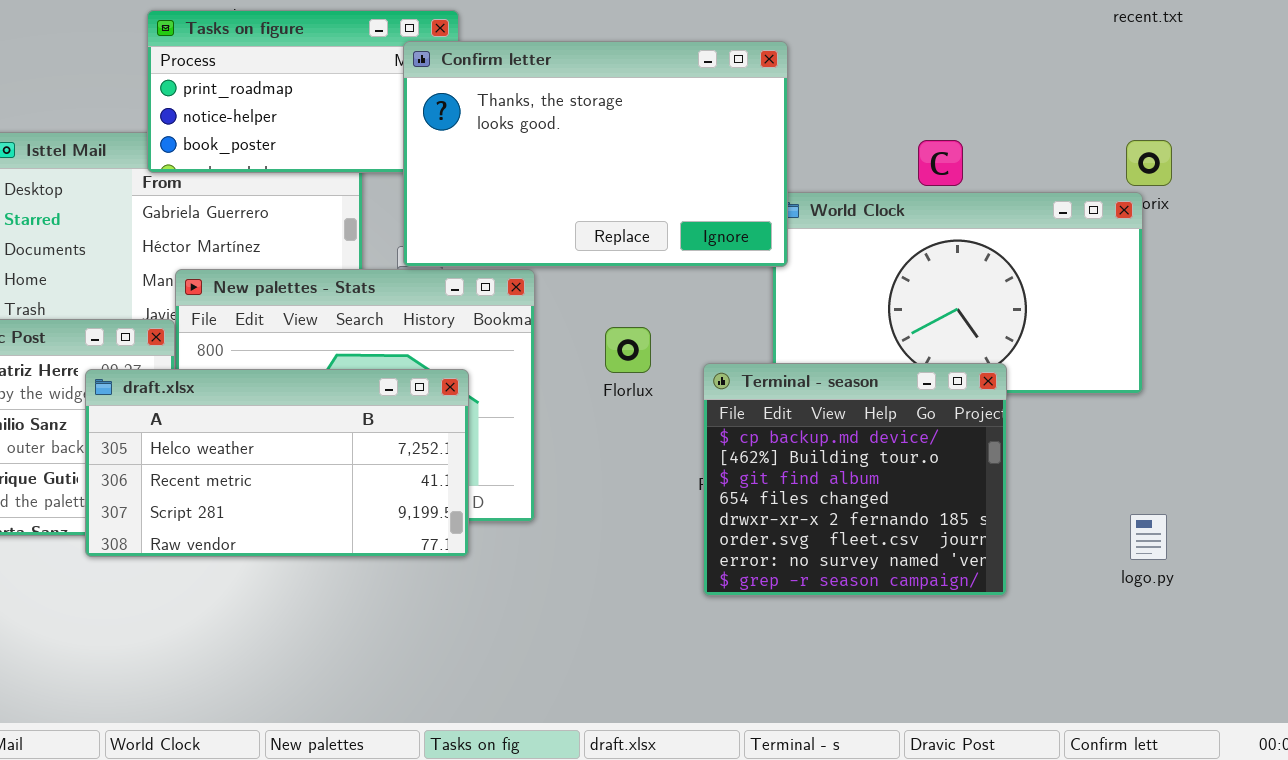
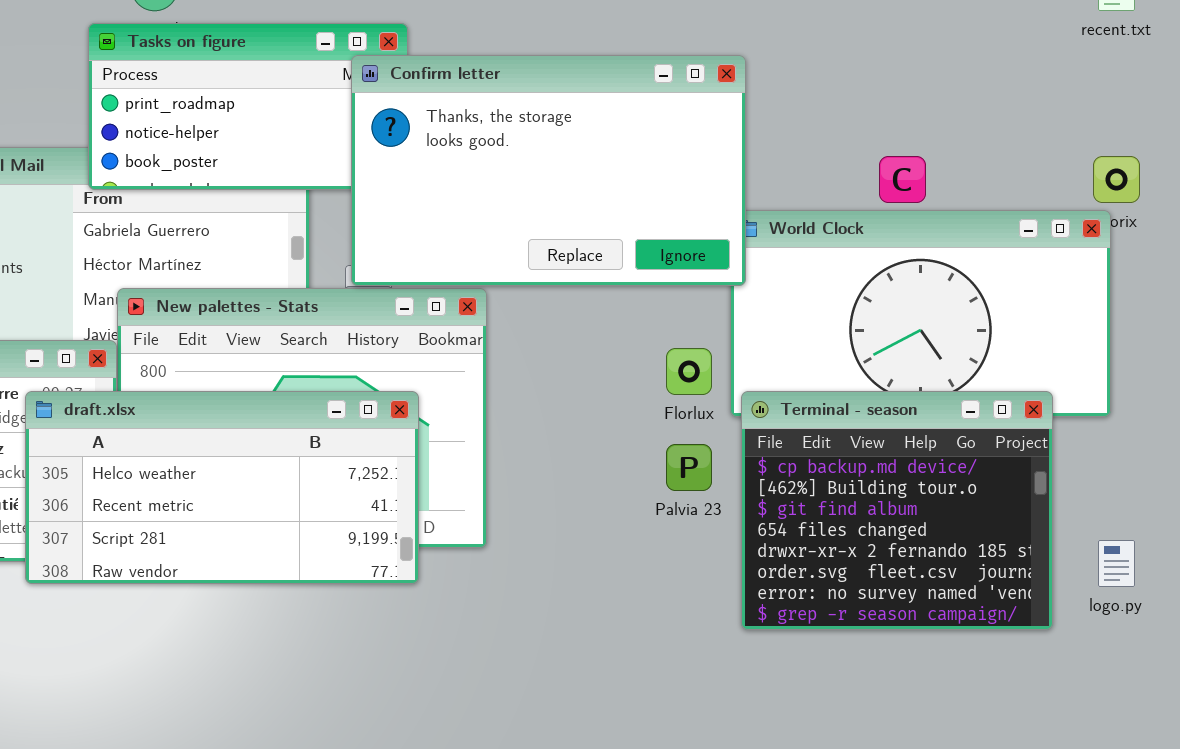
Florlux: [605,327,651,373] -> [666,348,712,395], moved
Terminal - season: [703,363,1007,596] -> [741,391,1053,630], moved

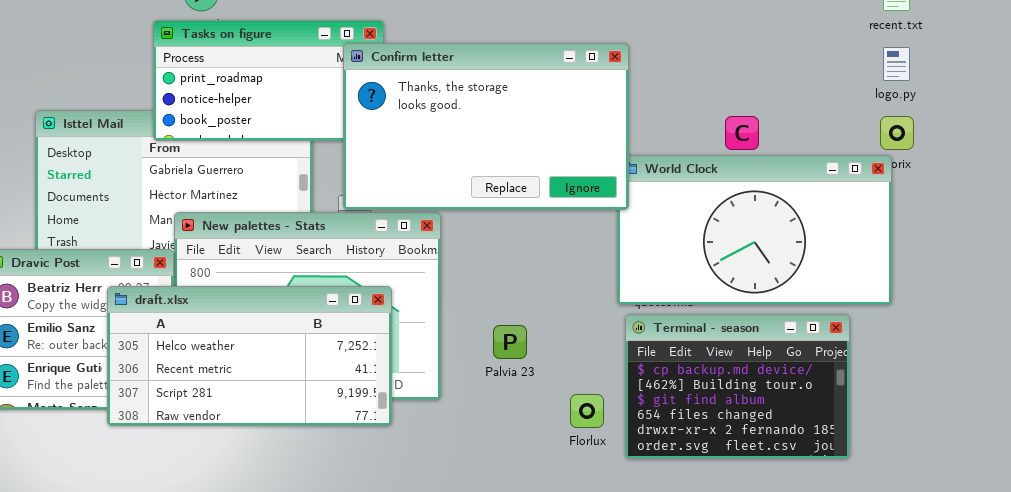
Florlux: [666,348,712,395] -> [570,394,604,428], moved
Terminal - season: [741,391,1053,630] -> [625,314,850,459], resized
Palvia 23: [666,444,712,491] -> [493,325,527,359], moved
logo.py: [1098,540,1135,587] -> [883,47,910,81], moved

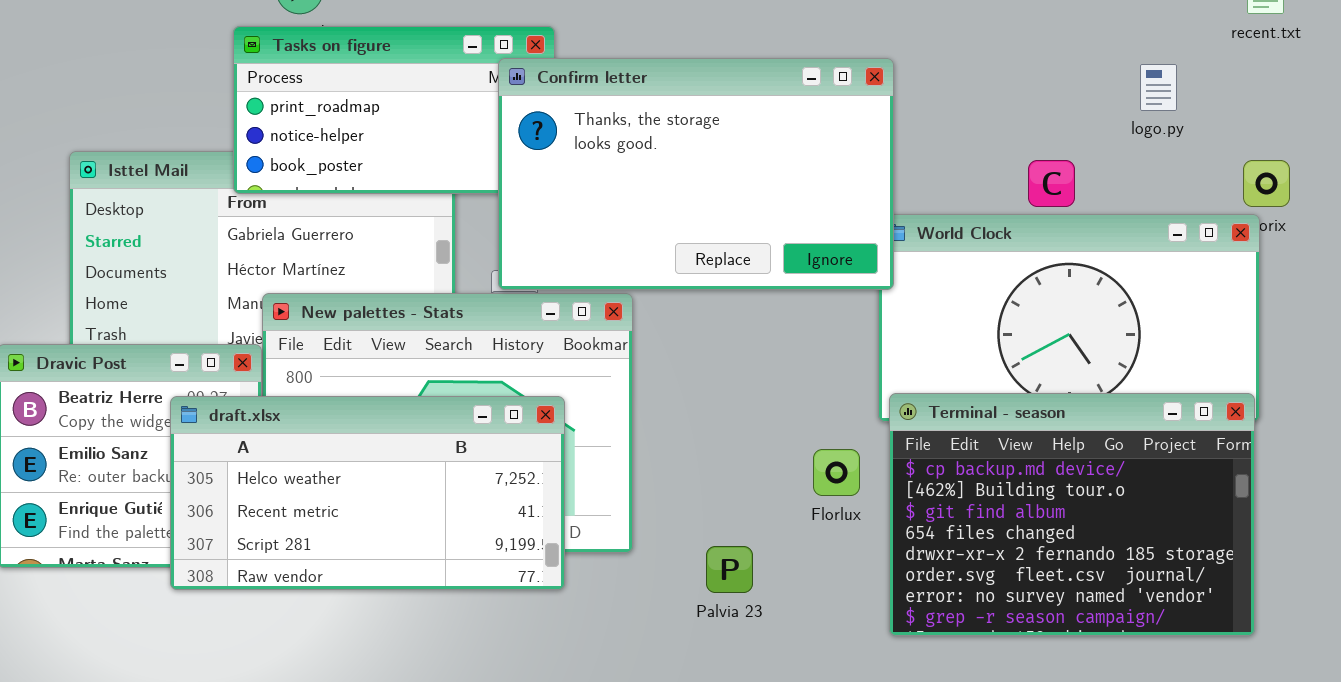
logo.py: [883,47,910,81] -> [1140,64,1177,111], moved
Terminal - season: [625,314,850,459] -> [889,393,1255,636], resized
Palvia 23: [493,325,527,359] -> [706,546,753,593], moved
Florlux: [570,394,604,428] -> [813,449,860,496], moved

